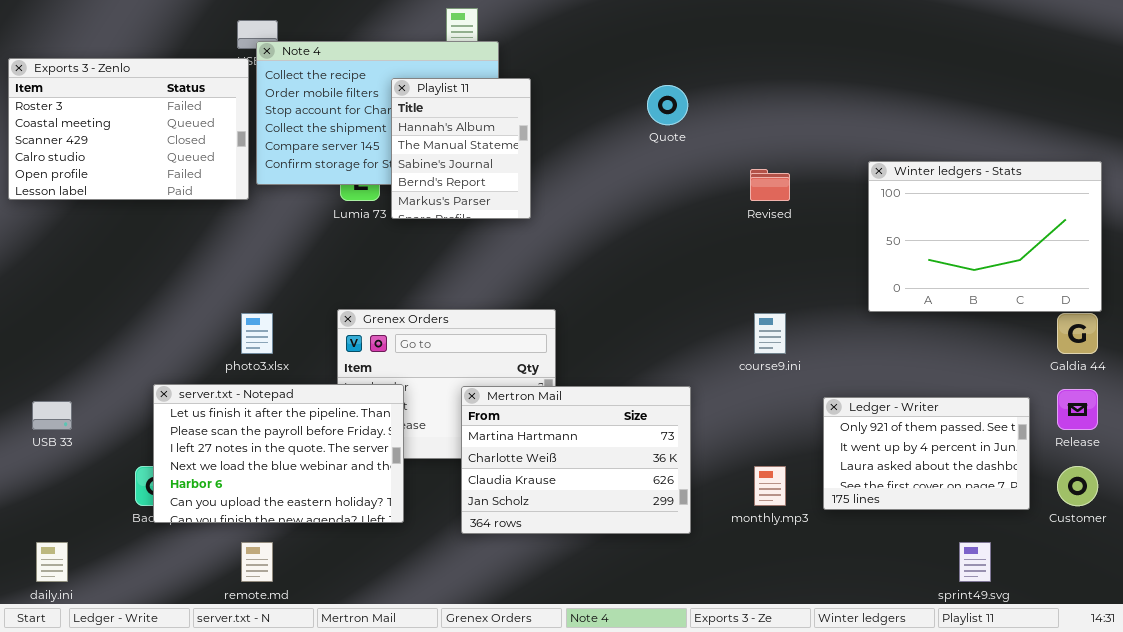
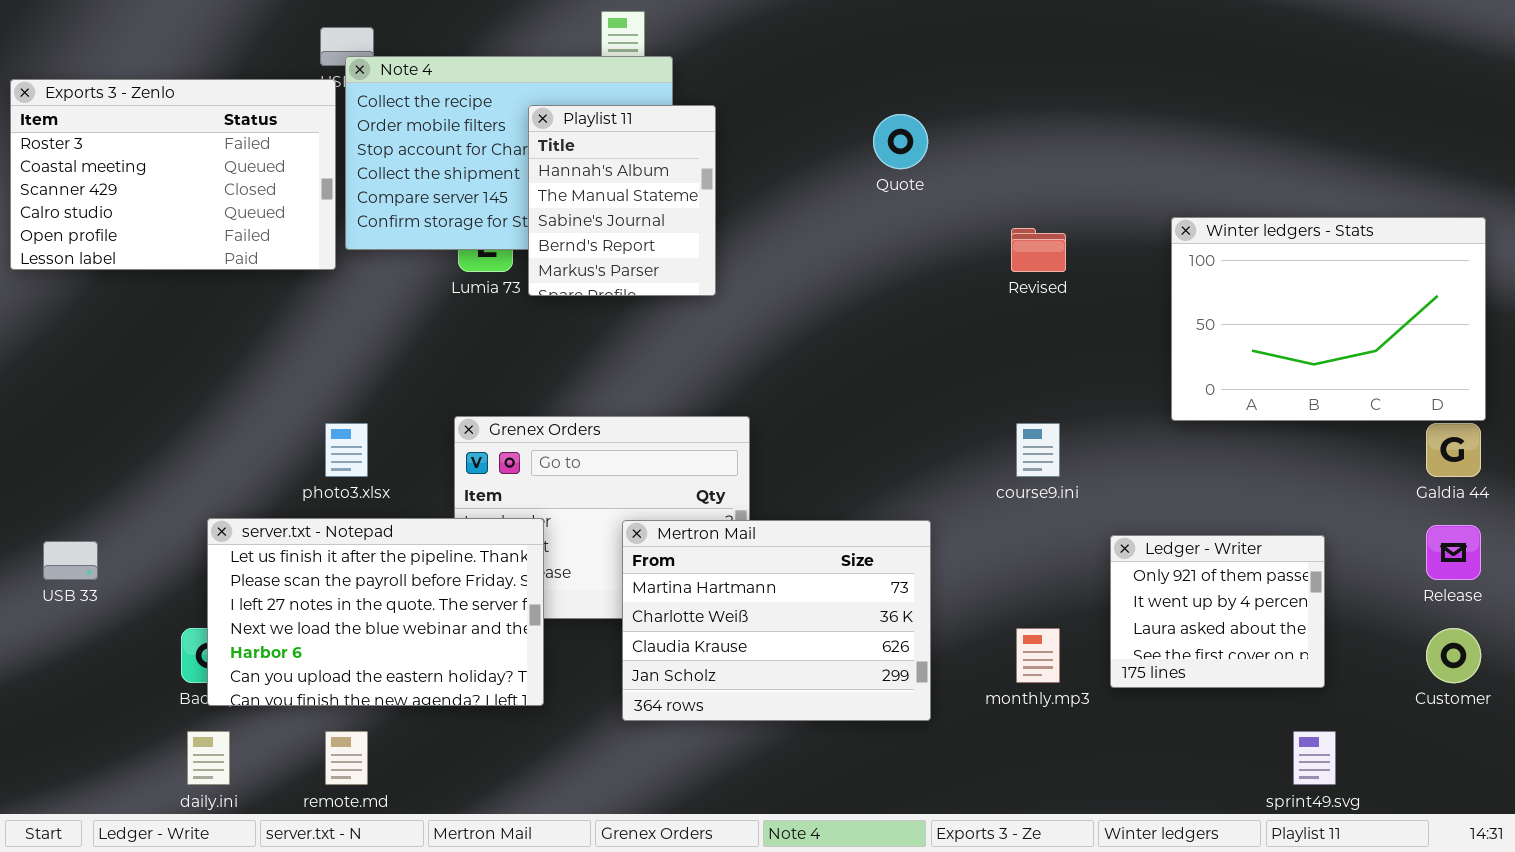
Ledger - Writer: [823,397,1030,510] -> [1110,535,1325,688], resized
daily.ini: [36,542,68,582] -> [187,731,230,785], moved

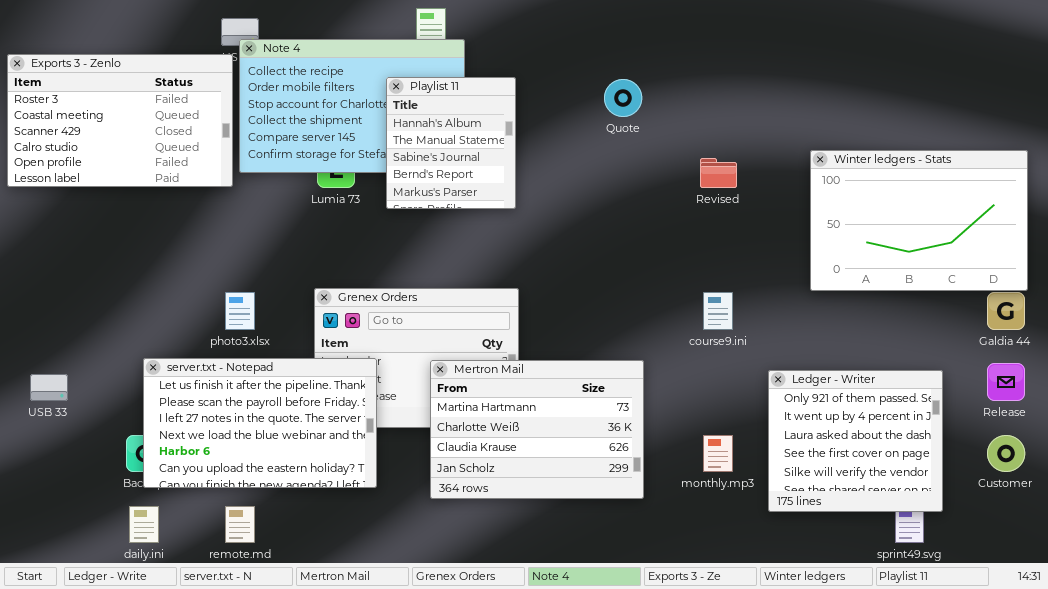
Playlist 11: [528,105,716,296] -> [386,77,516,209], moved
Ledger - Writer: [1110,535,1325,688] -> [768,370,943,512], resized

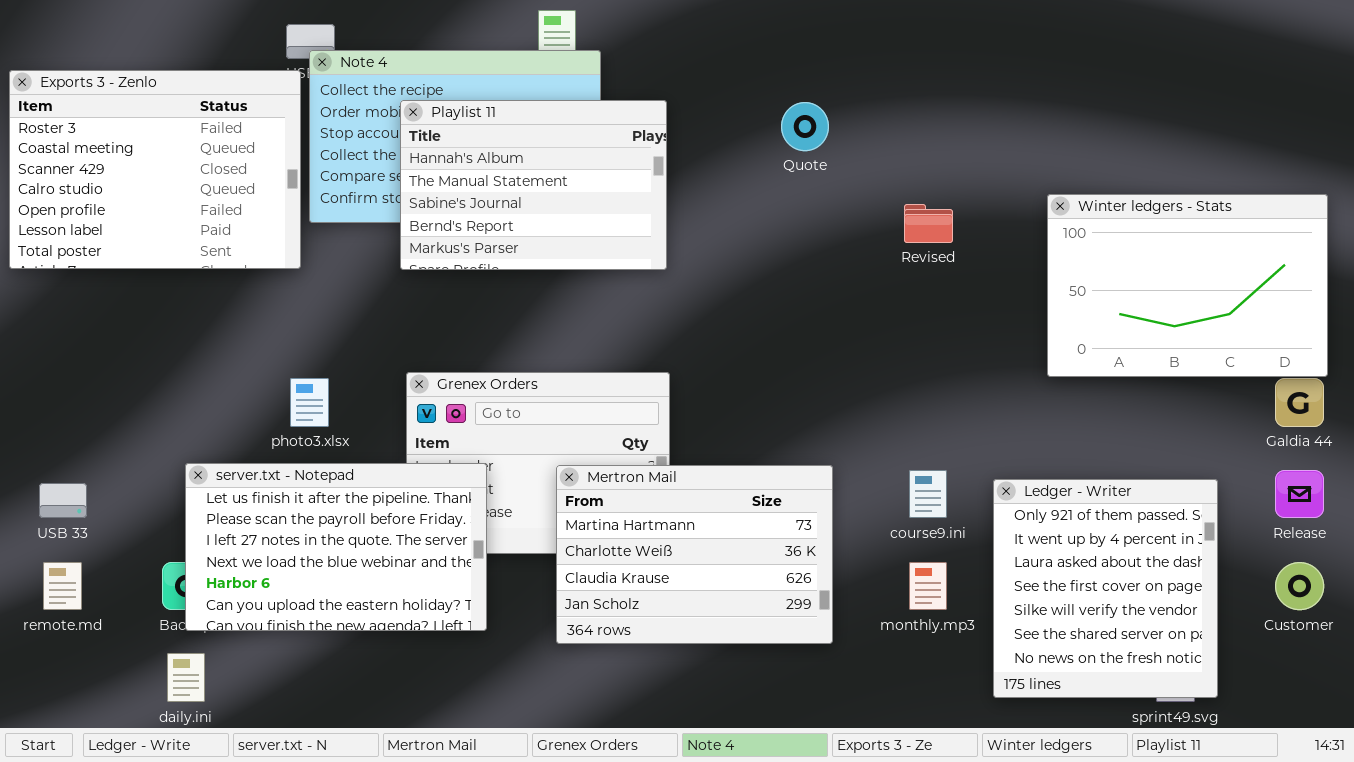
Exports 3 - Zenlo: [7,54,233,187] -> [9,70,301,269], resized
Playlist 11: [386,77,516,209] -> [400,100,667,270], resized
course9.ini: [703,292,733,330] -> [909,470,947,518], moved
Ledger - Writer: [768,370,943,512] -> [993,479,1218,698], resized
remote.md: [225,506,255,543] -> [43,562,82,610], moved

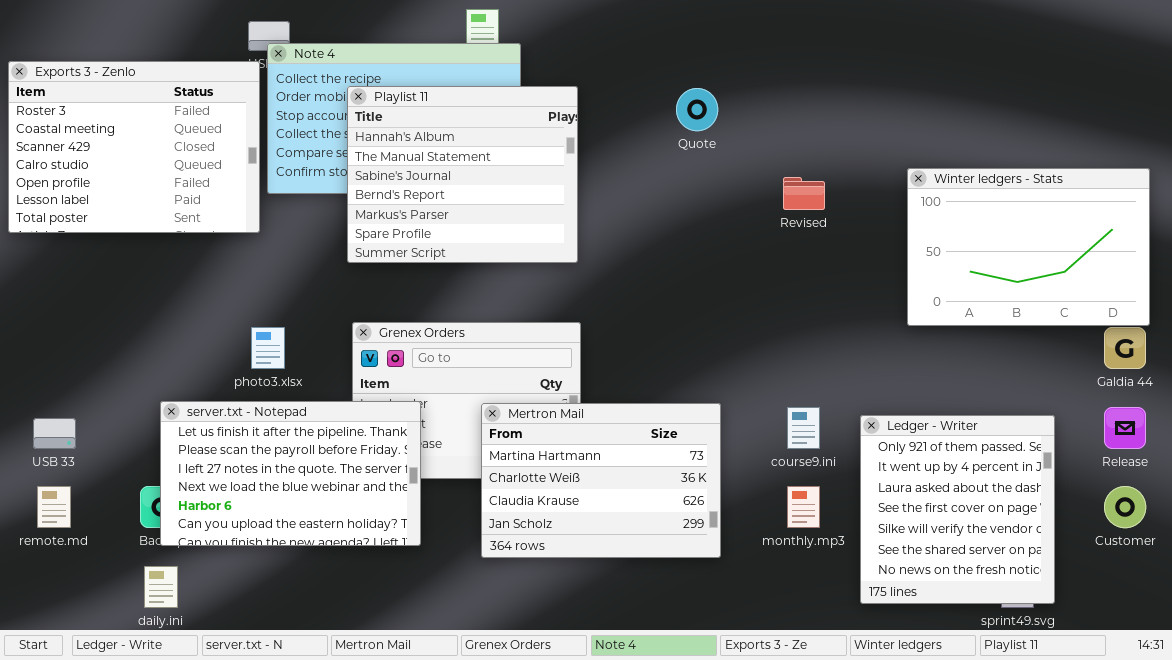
Playlist 11: [400,100,667,270] -> [347,86,578,263], resized

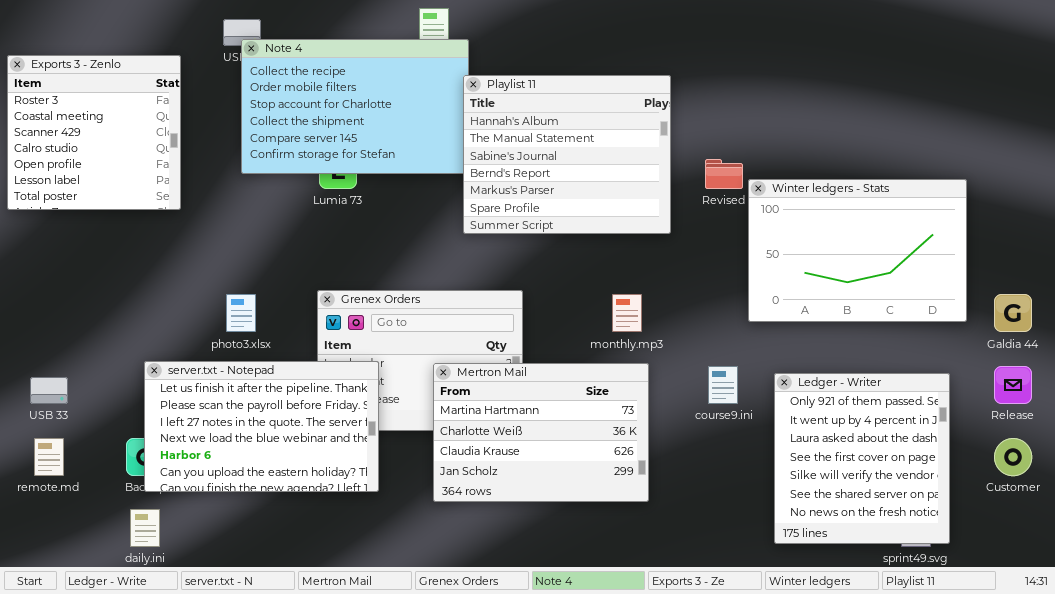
Exports 3 - Zenlo: [8,61,260,233] -> [7,55,181,210], resized
Playlist 11: [347,86,578,263] -> [463,75,671,234], moved
Winter ledgers - Stats: [907,168,1150,326] -> [748,179,967,322], moved
monthly.mp3: [787,486,820,528] -> [612,294,642,332], moved

